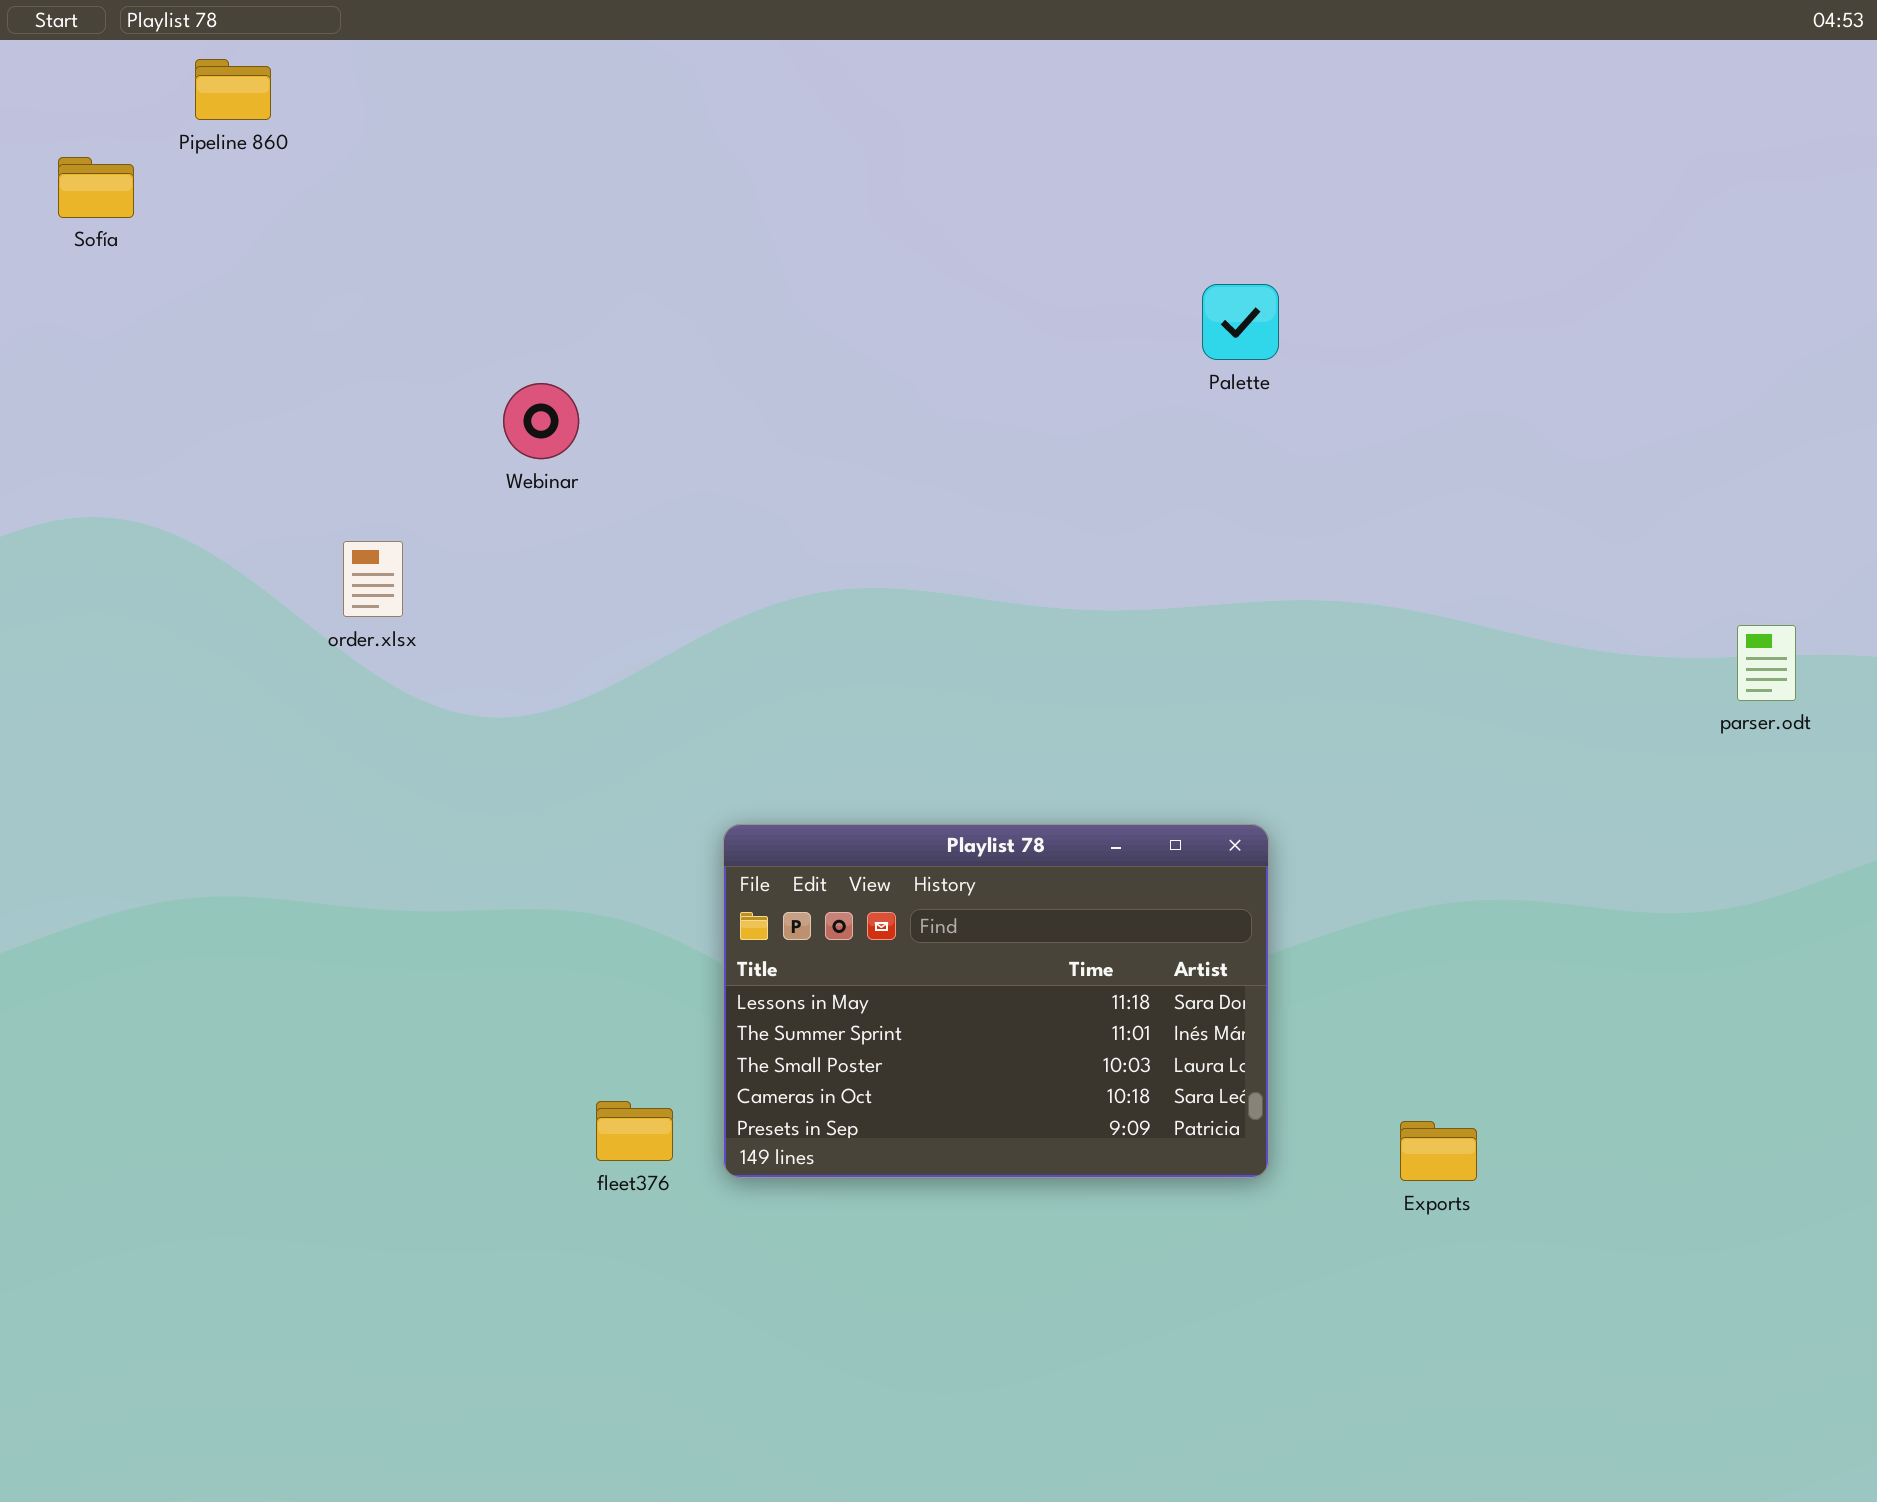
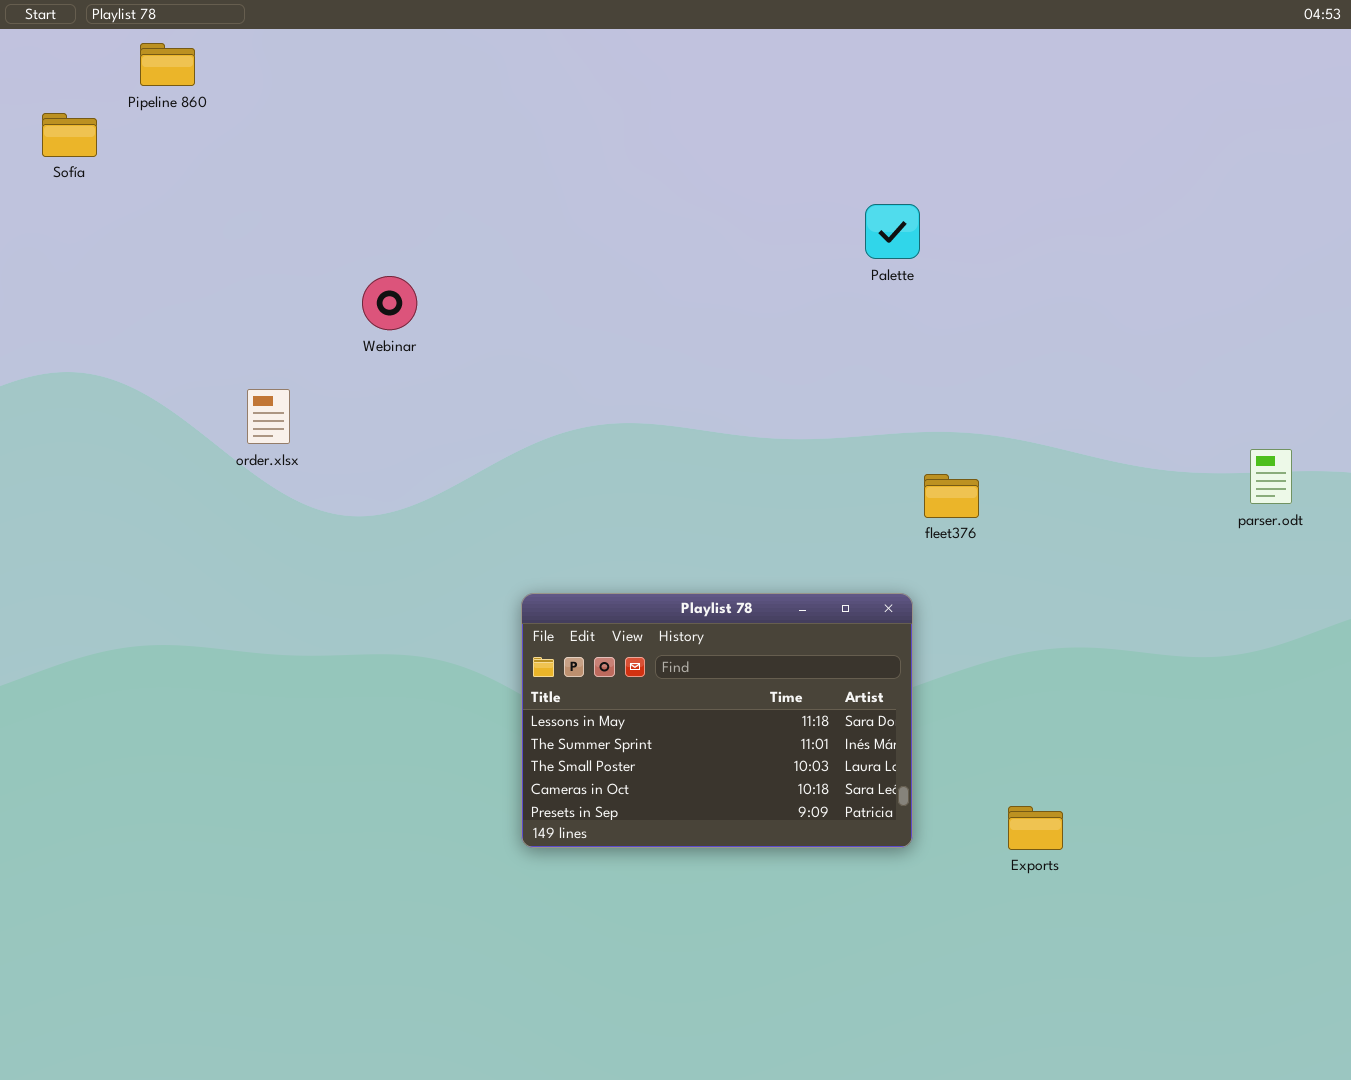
fleet376: [596,1101,673,1161] -> [924,474,979,518], moved

